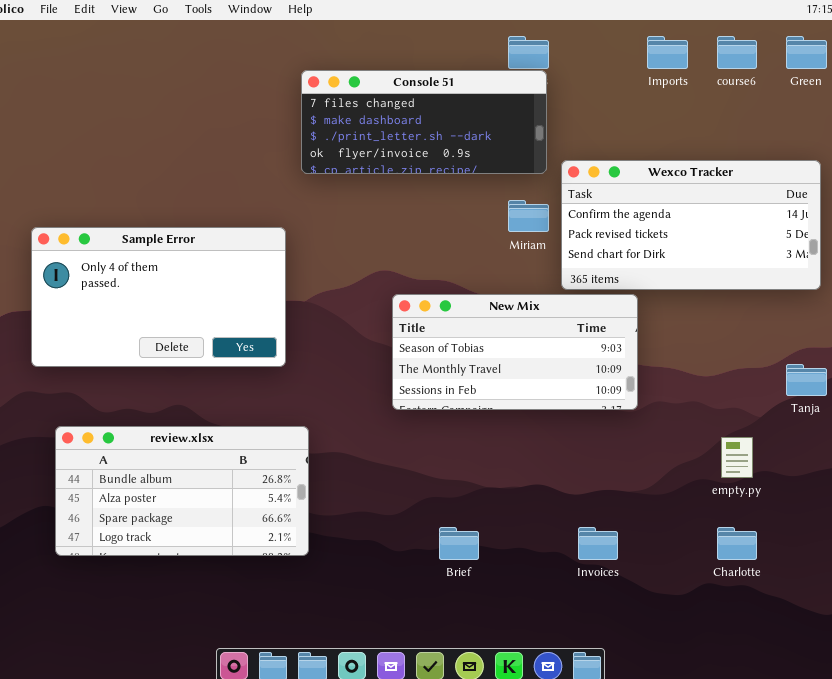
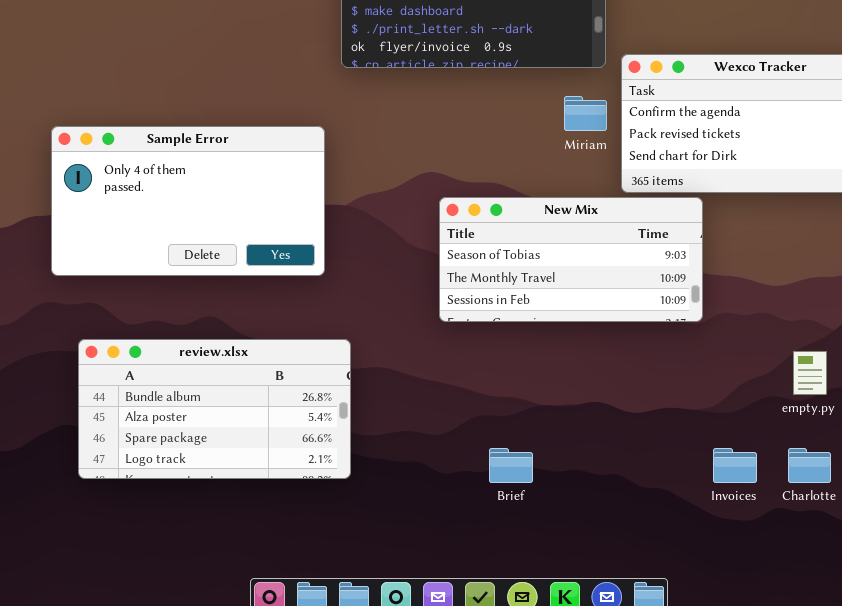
Invoices: [578,527,618,560] -> [713,448,757,483], moved

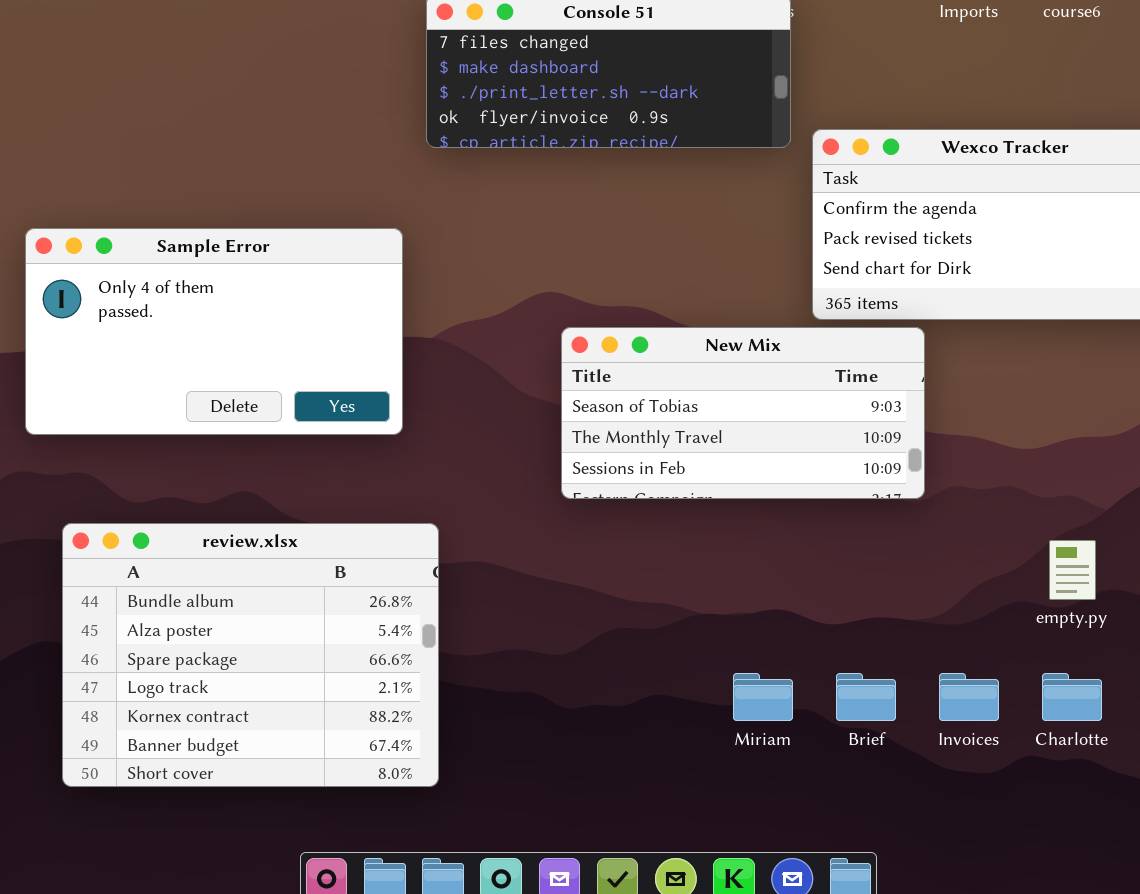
Miriam: [564,96,607,131] -> [733,673,793,721], moved
review.xlsx: [78,339,351,479] -> [62,523,439,787], resized
Brief: [489,448,533,483] -> [836,673,896,721], moved

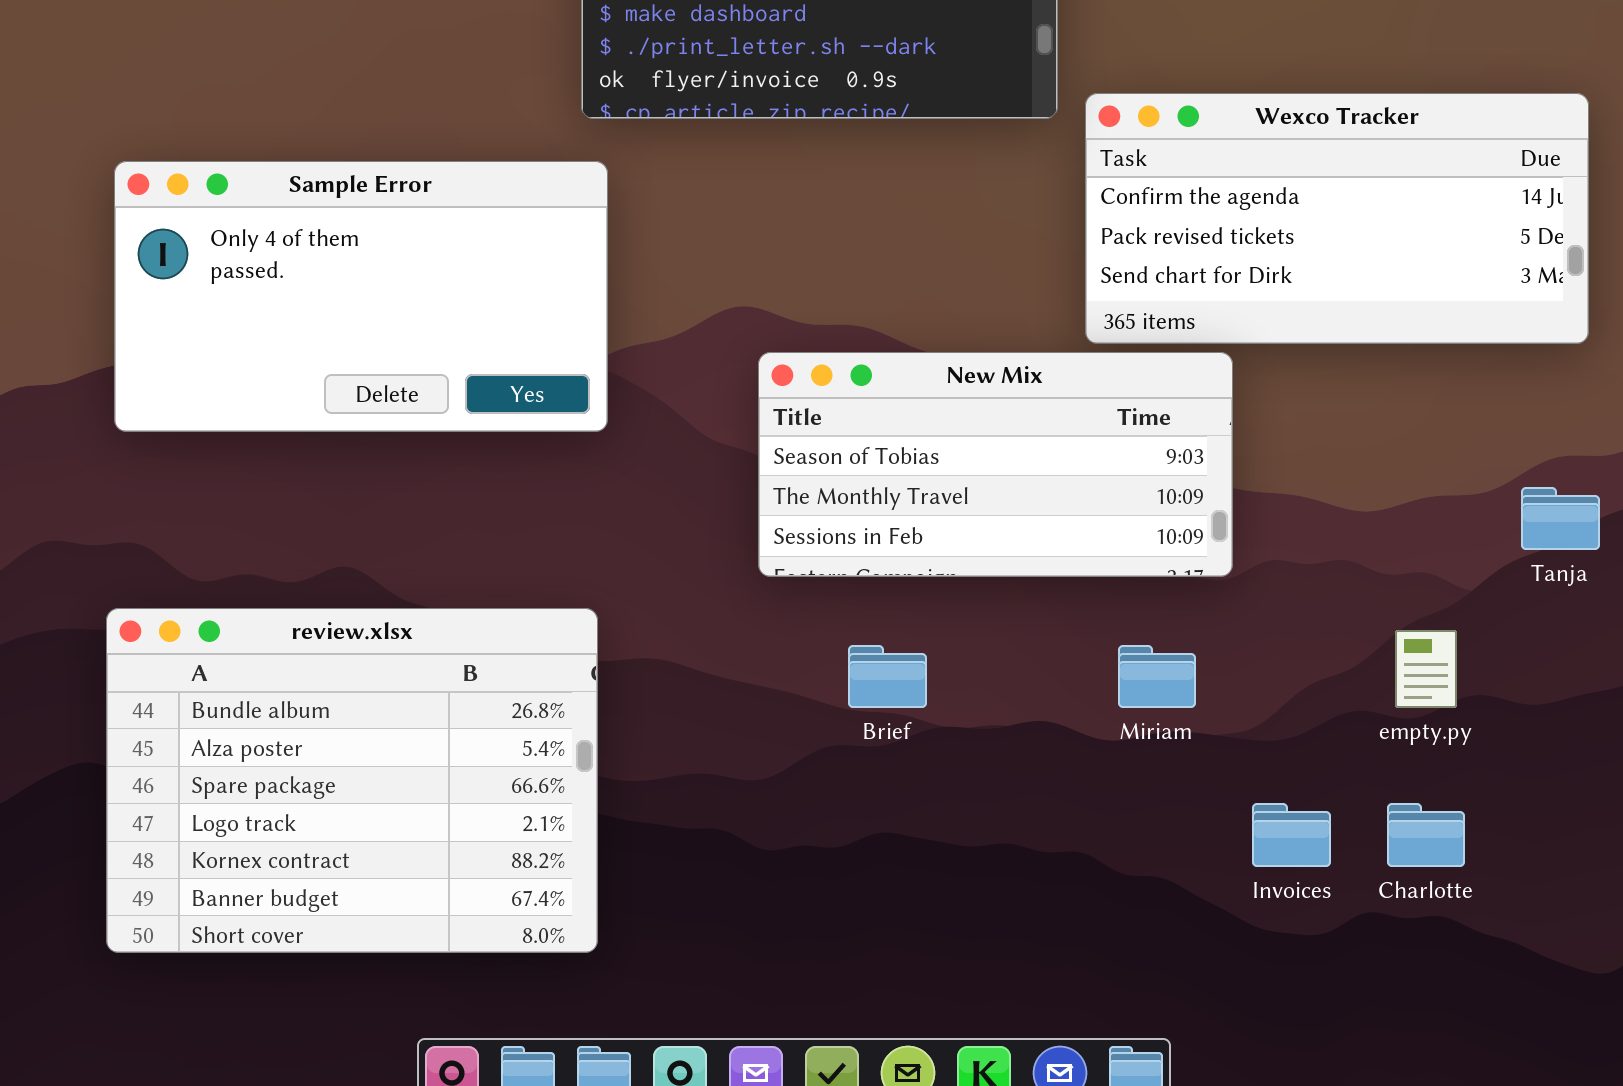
Sample Error: [25,228,403,435] -> [114,161,608,432], moved
Miriam: [733,673,793,721] -> [1118,645,1196,708], moved
Brief: [836,673,896,721] -> [848,645,927,708], moved

